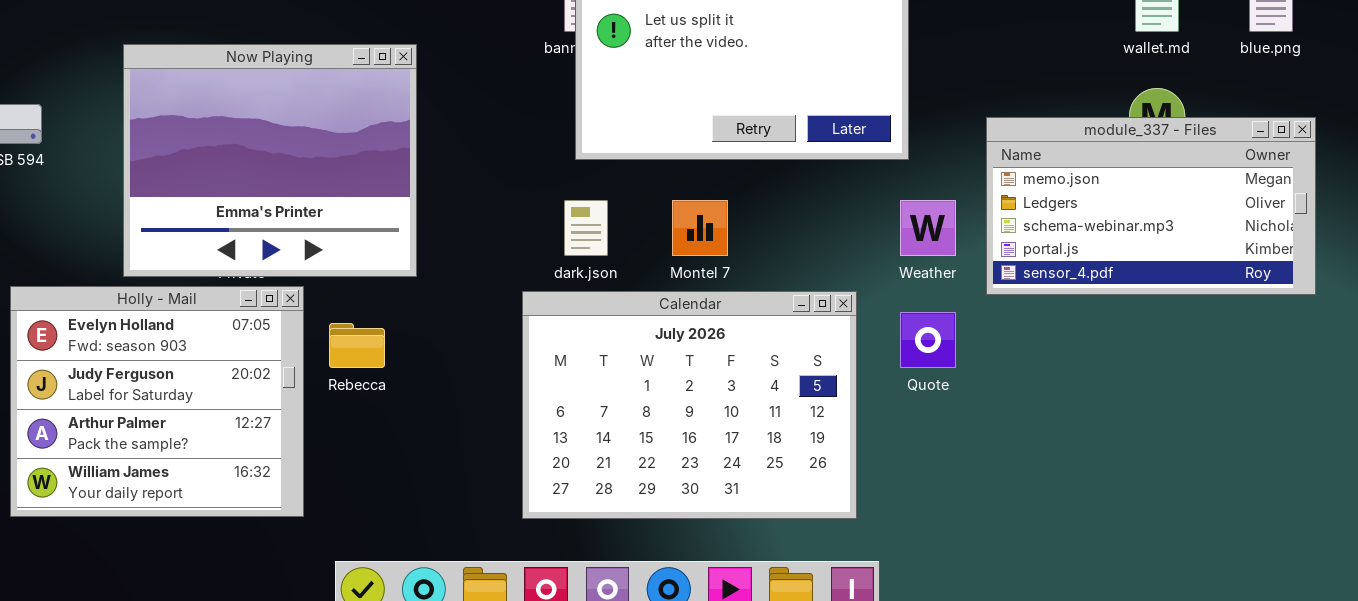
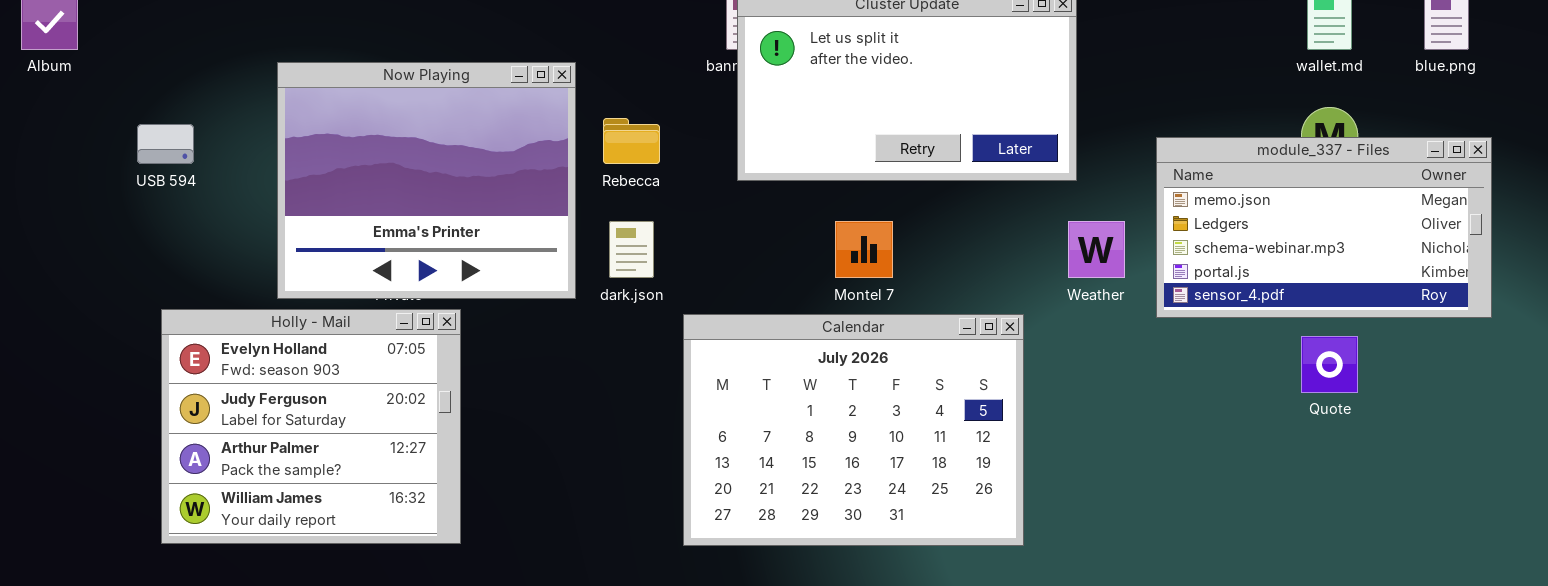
dark.json: [564,200,608,256] -> [609,221,654,278], moved
Quote: [900,312,956,368] -> [1301,336,1358,393], moved
Rebecca: [329,323,385,368] -> [603,118,660,164], moved

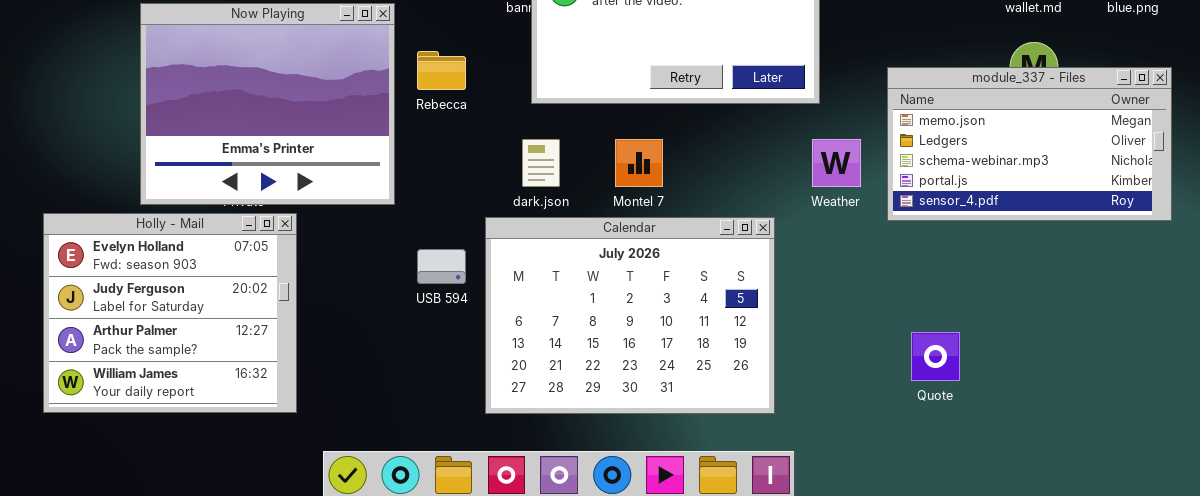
USB 594: [137,124,194,164] -> [417,249,466,284], moved
dark.json: [609,221,654,278] -> [522,139,560,187], moved
Quote: [1301,336,1358,393] -> [911,332,960,381], moved

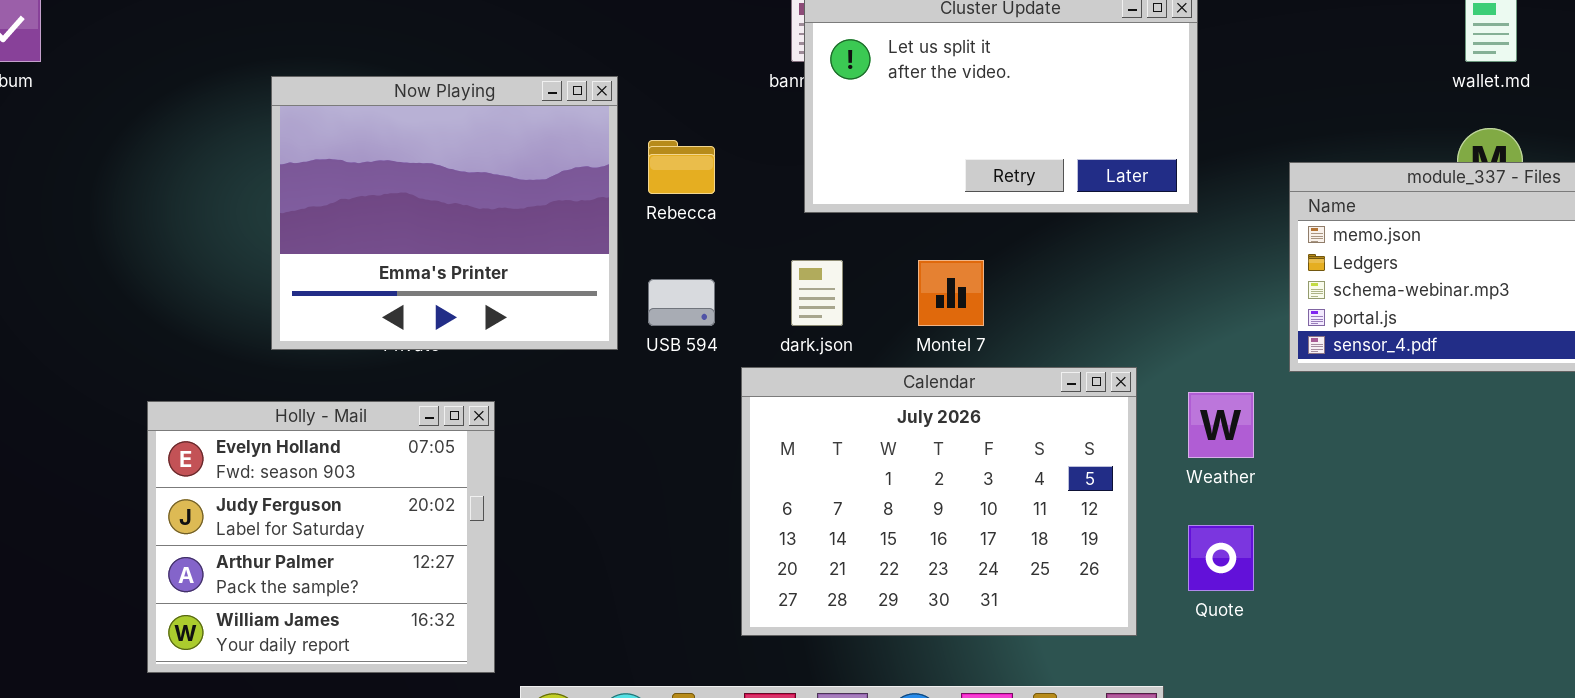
Weather: [812,139,861,187] -> [1188,392,1254,458], moved
Holly - Mail: [43,213,297,413] -> [147,401,495,673], moved
USB 594: [417,249,466,284] -> [648,279,715,326], moved
Quote: [911,332,960,381] -> [1188,525,1254,591], moved

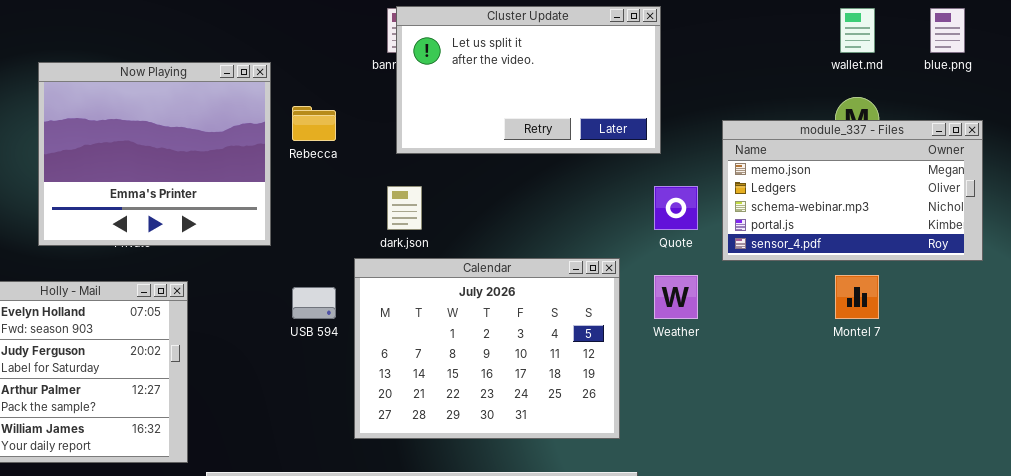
Montel 7: [918,260,984,326] -> [835,275,879,319], moved
USB 594: [648,279,715,326] -> [292,287,336,319], moved
Quote: [1188,525,1254,591] -> [654,186,698,230], moved

